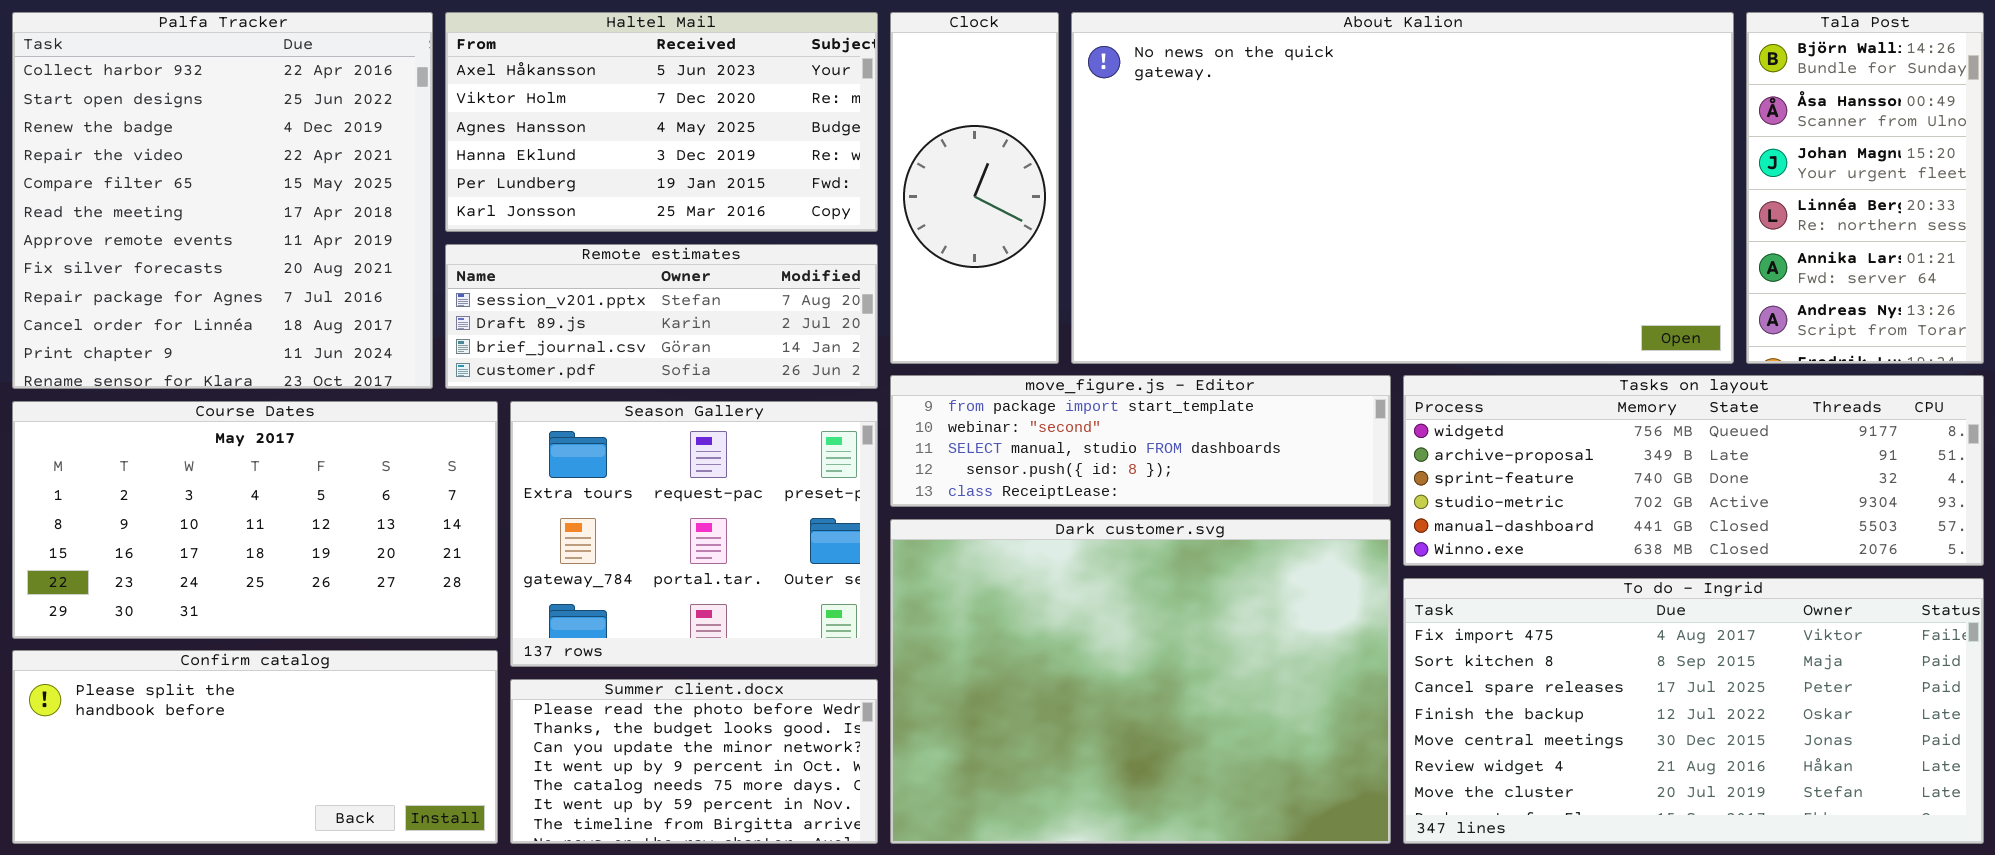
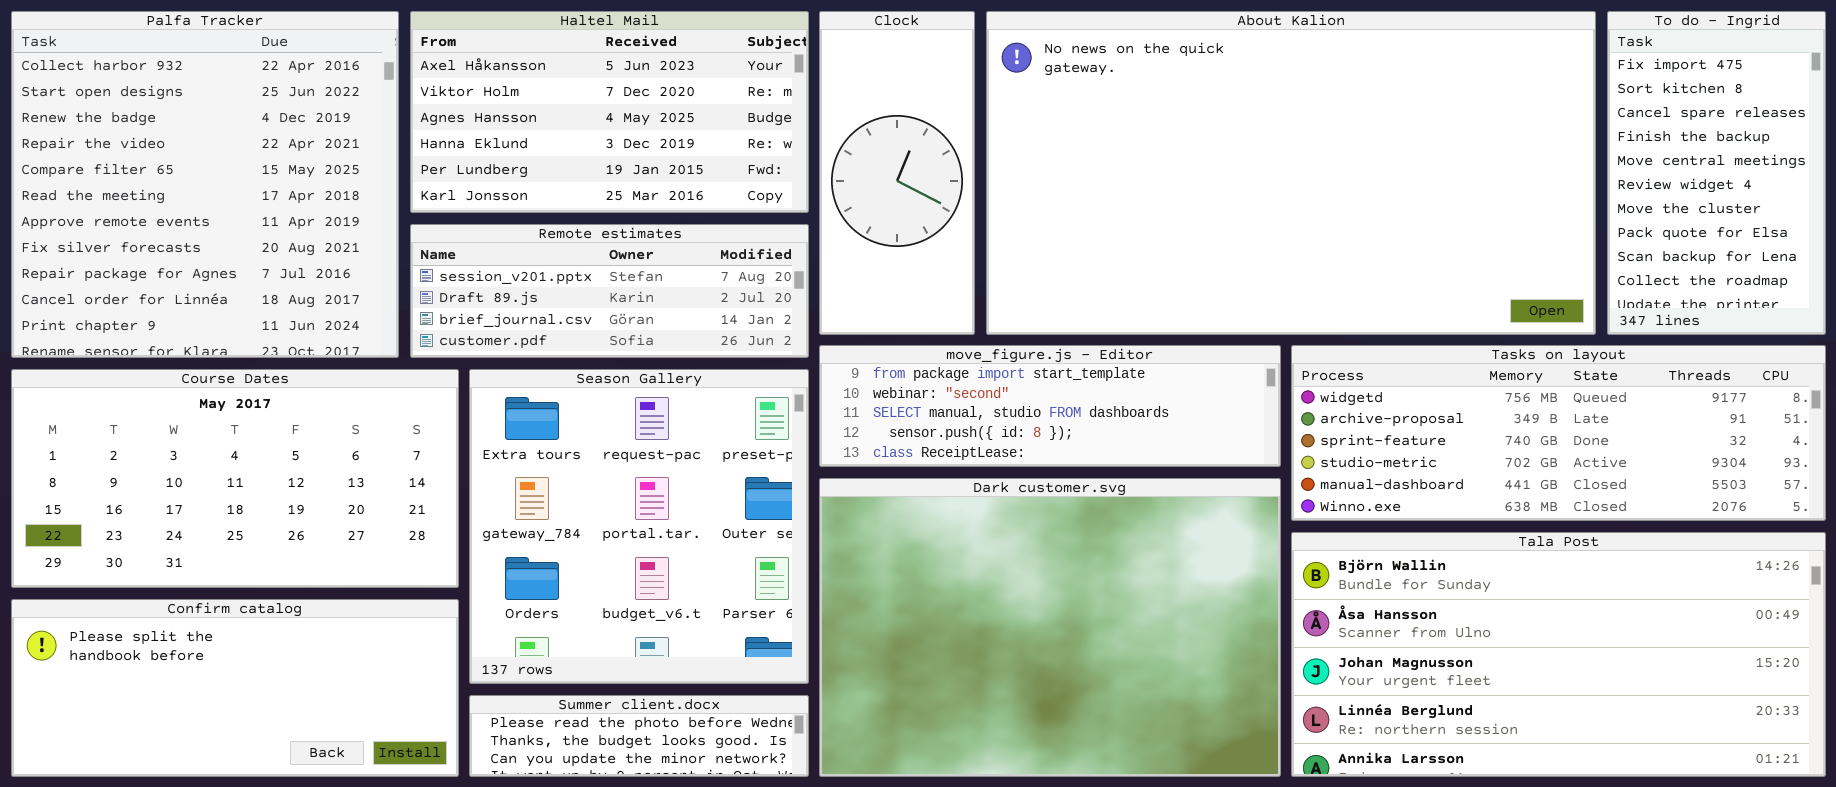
Tala Post: [1746,12,1984,364] -> [1291,532,1826,777], moved, resized
Season Gallery: [510,401,878,667] -> [469,369,809,684], resized
To do - Ingrid: [1403,578,1984,844] -> [1607,11,1826,335], moved, resized
Summer client.docx: [510,679,878,844] -> [469,695,809,777], resized

